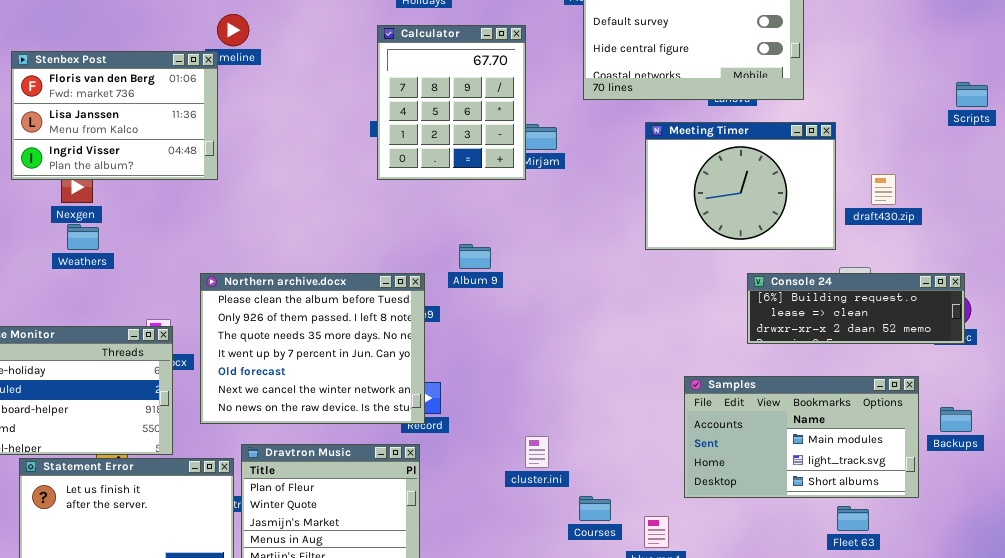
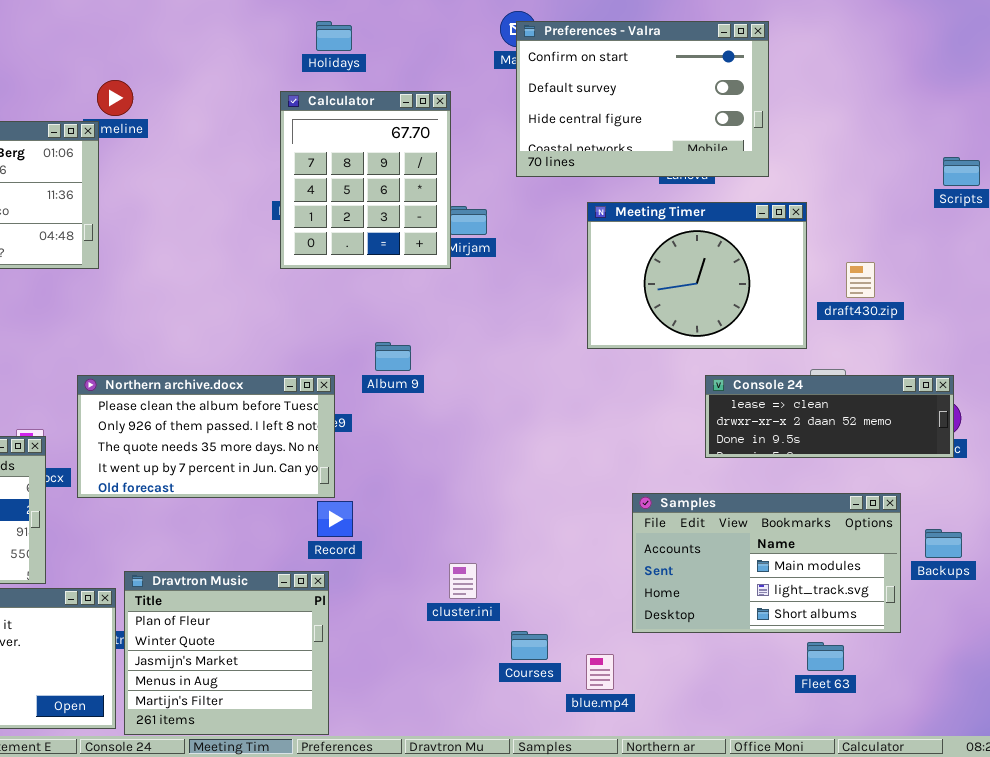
Northern archive.docx: [200,273,425,424] -> [77,375,335,498], resized
Console 24: [747,273,965,344] -> [705,375,954,458], scrolled down 1 row

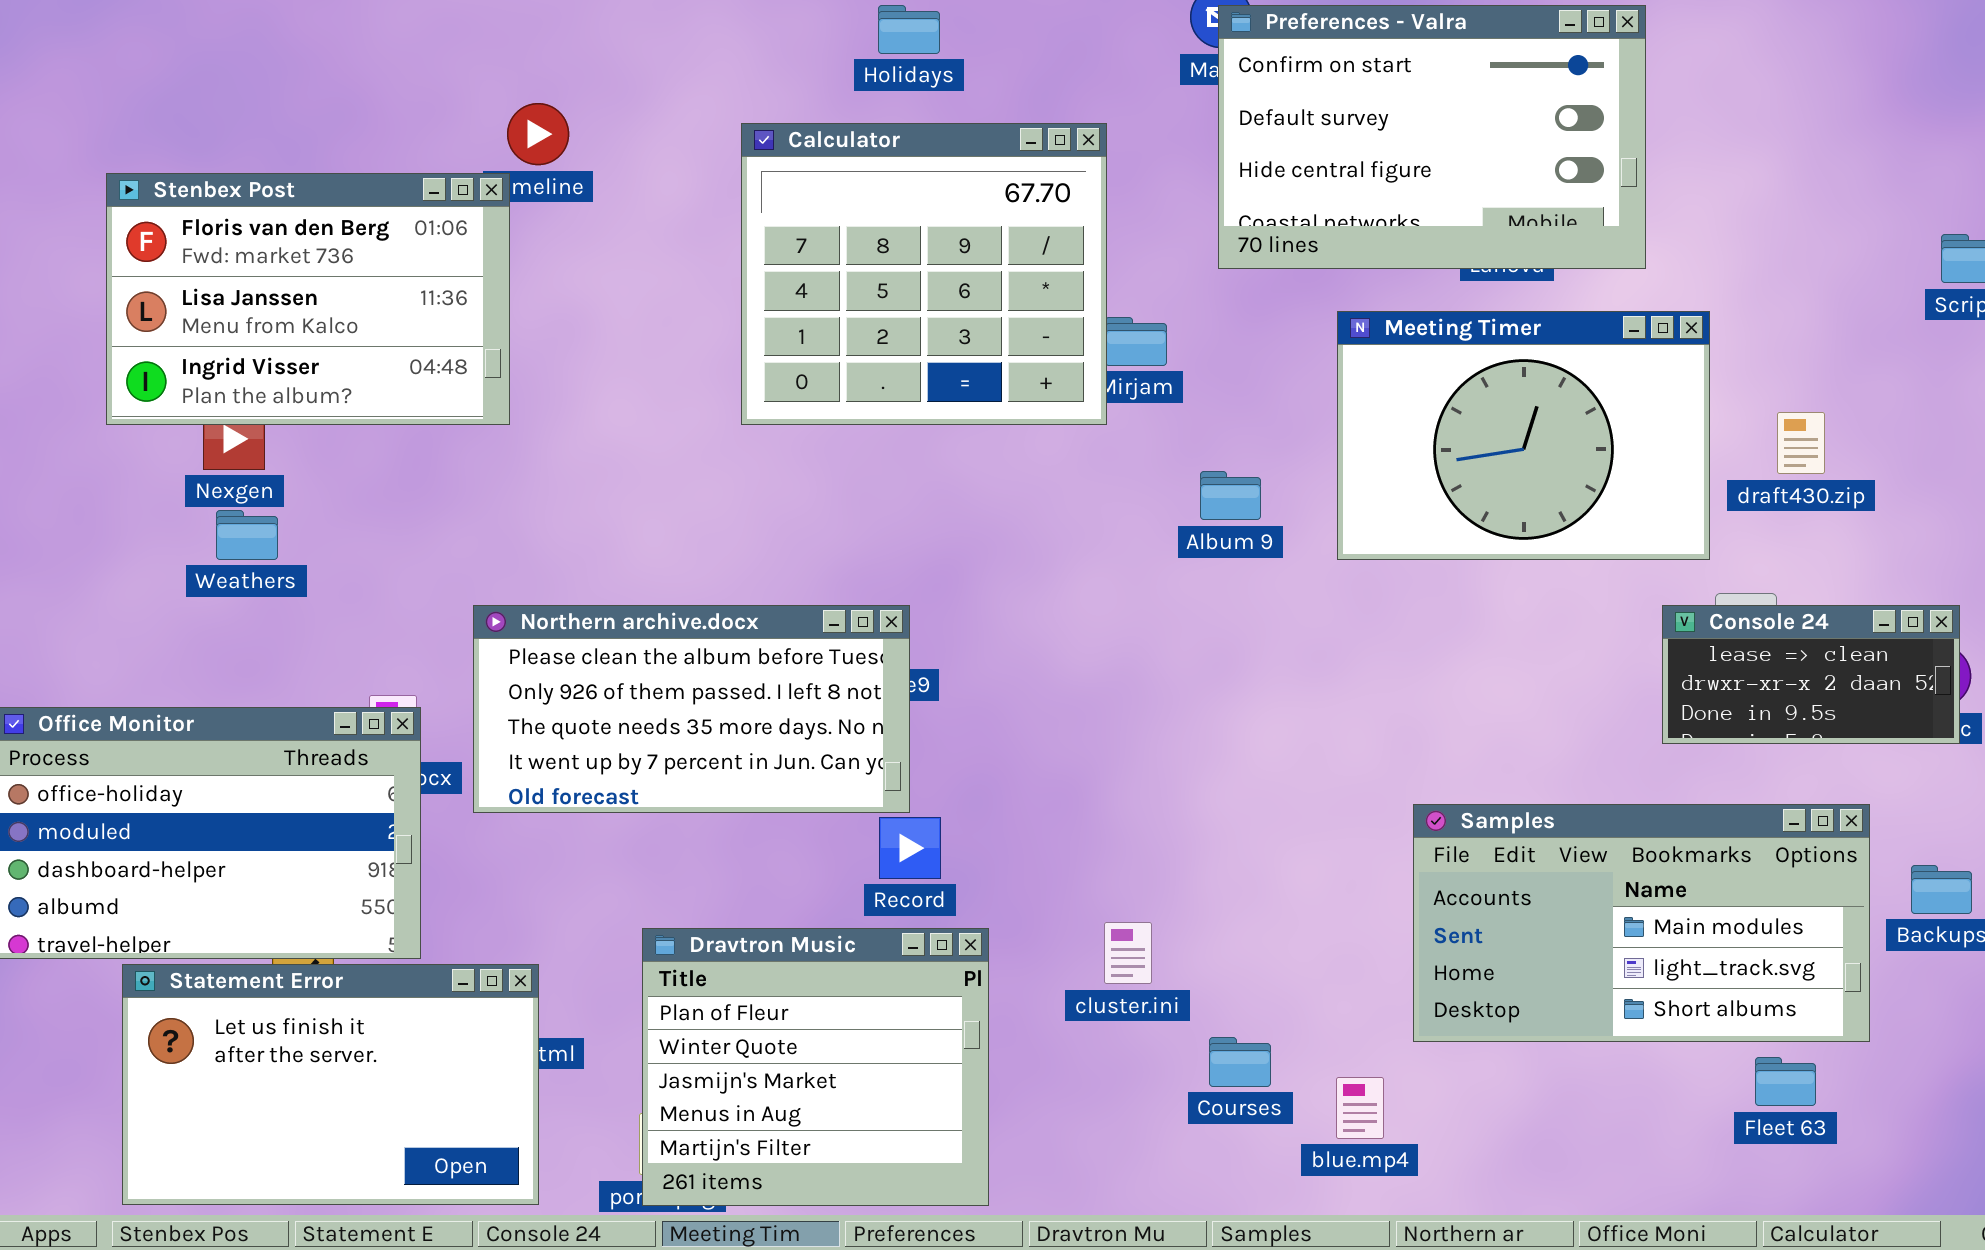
Calculator: [280,91,451,269] -> [741,123,1107,425], resized
Album 9: [375,342,411,371] -> [1200,471,1261,520], moved
Console 24: [705,375,954,458] -> [1662,605,1960,744], resized
Dravtron Music: [124,571,329,735] -> [642,928,989,1206], moved
Fleet 63: [807,642,844,671] -> [1755,1057,1816,1106], moved

